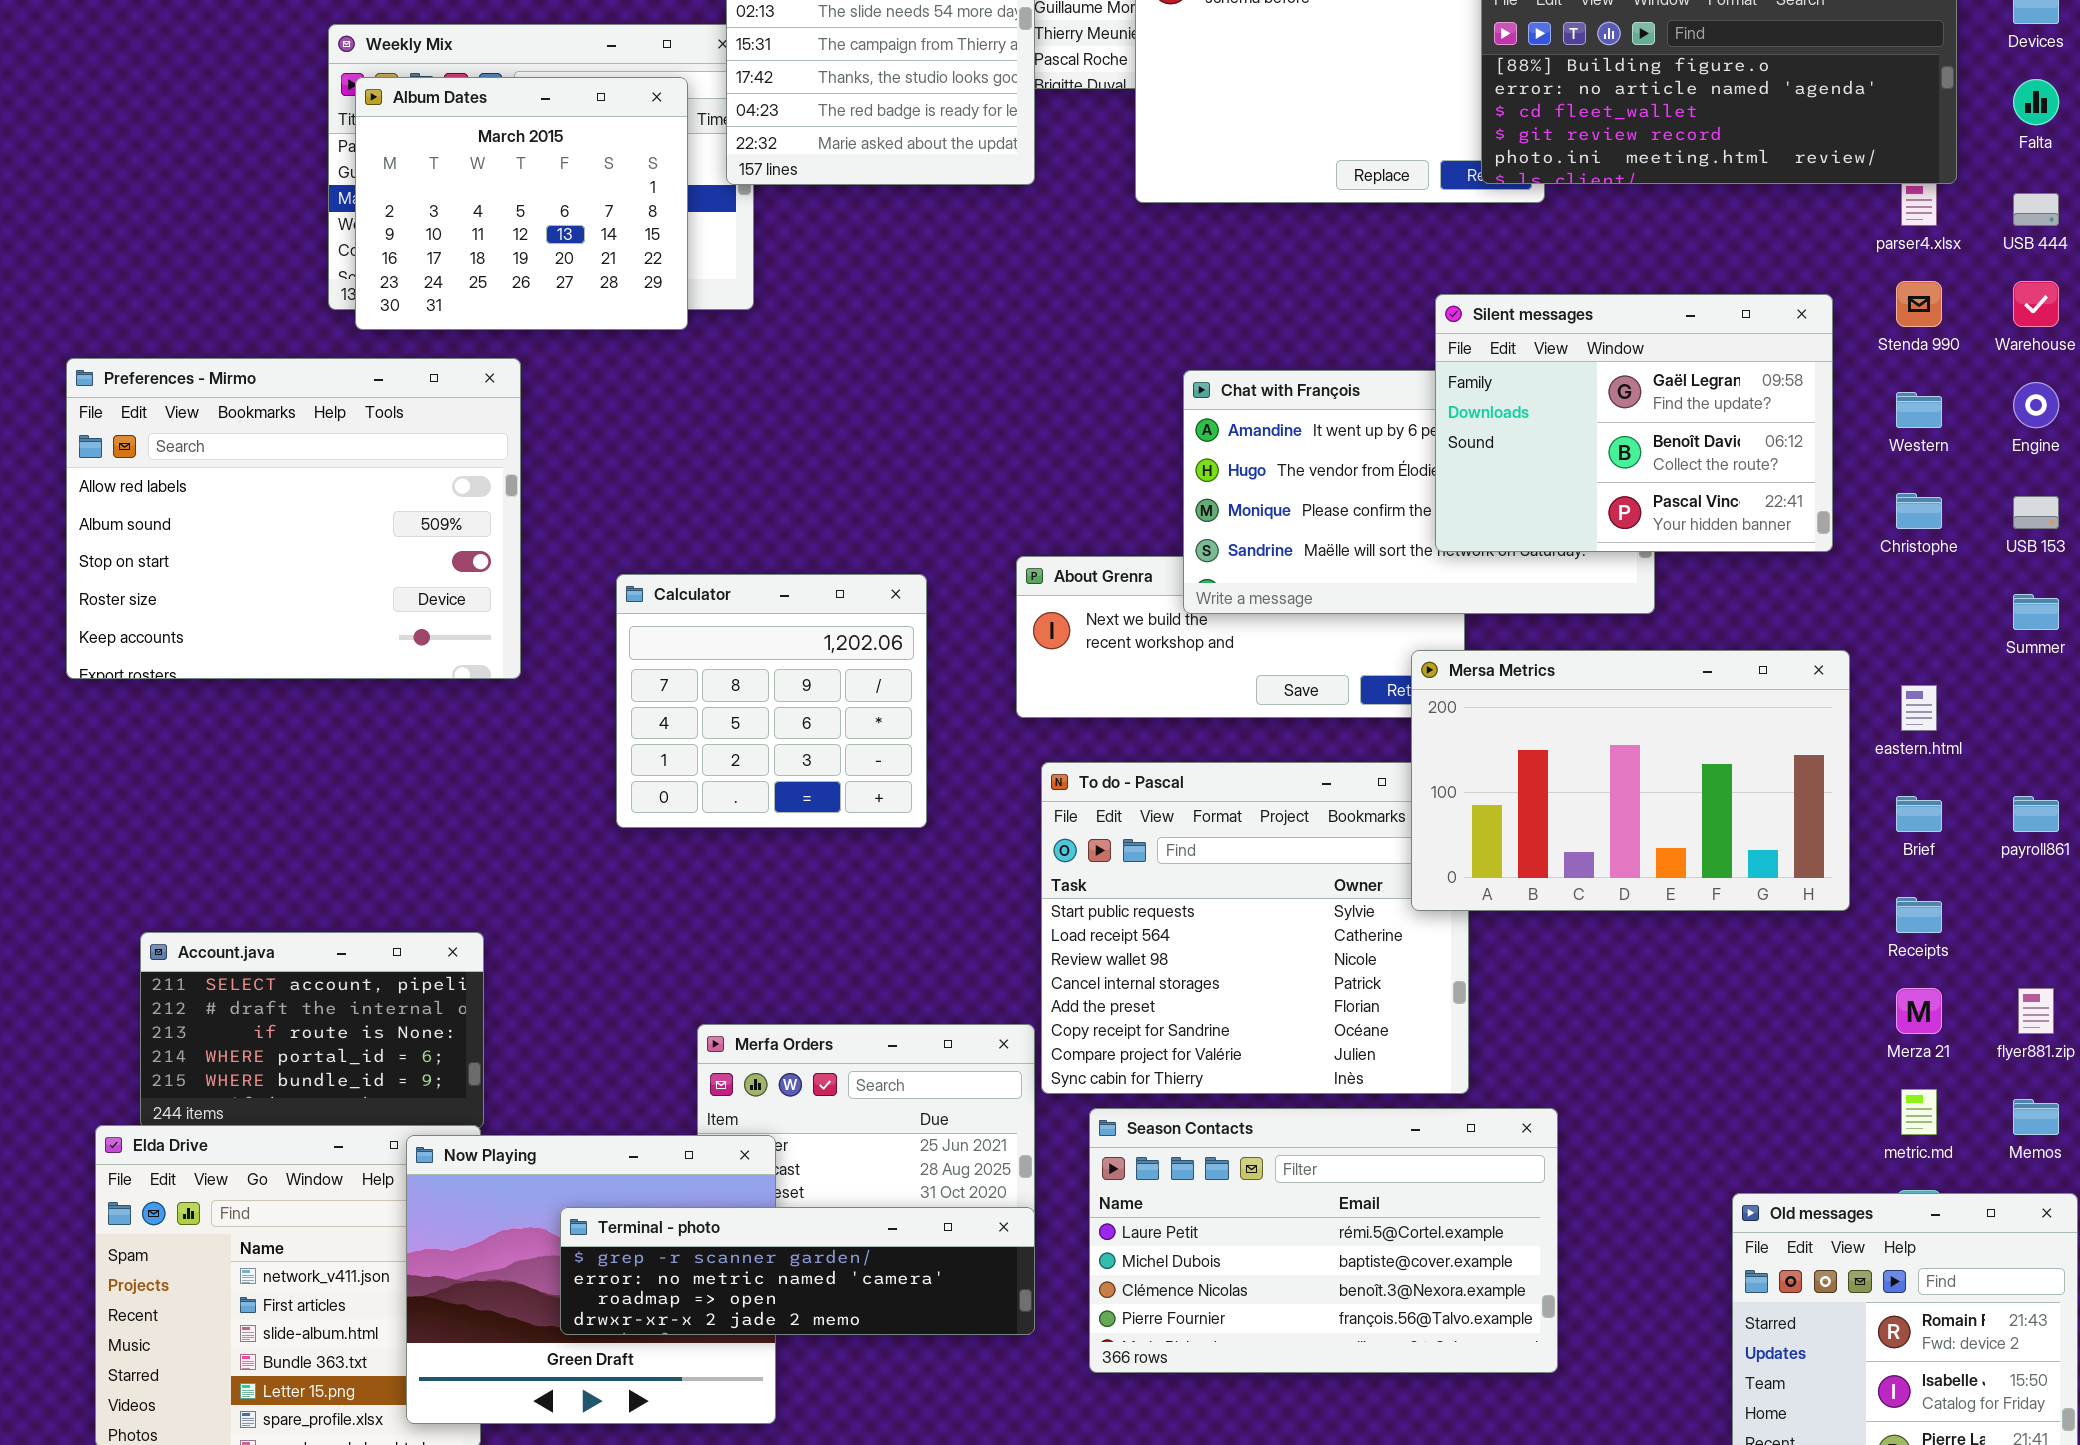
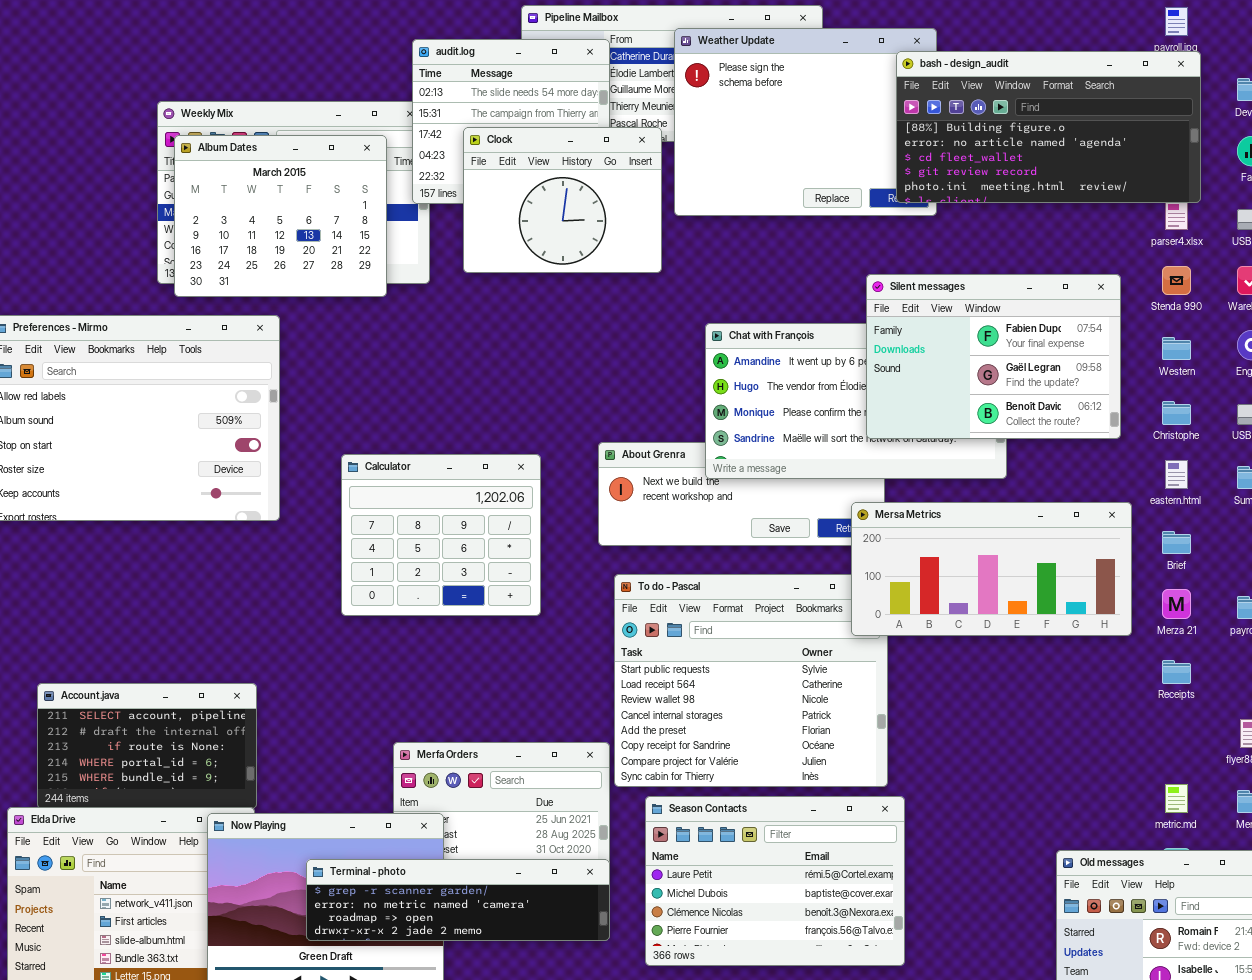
Clock: none -> [463,127,662,273], opened
Silent messages: [1435,294,1833,552] -> [866,274,1121,439], scrolled up 1 row
Mersa Metrics: [1411,650,1850,911] -> [851,502,1132,636], resized
eastern.html: [1901,685,1937,731] -> [1165,460,1188,489], moved
Brief: [1896,796,1942,832] -> [1162,531,1191,554], moved
Merza 21: [1896,988,1942,1034] -> [1162,589,1191,619], moved
Season Contacts: [1089,1108,1558,1373] -> [645,796,905,966], resized

